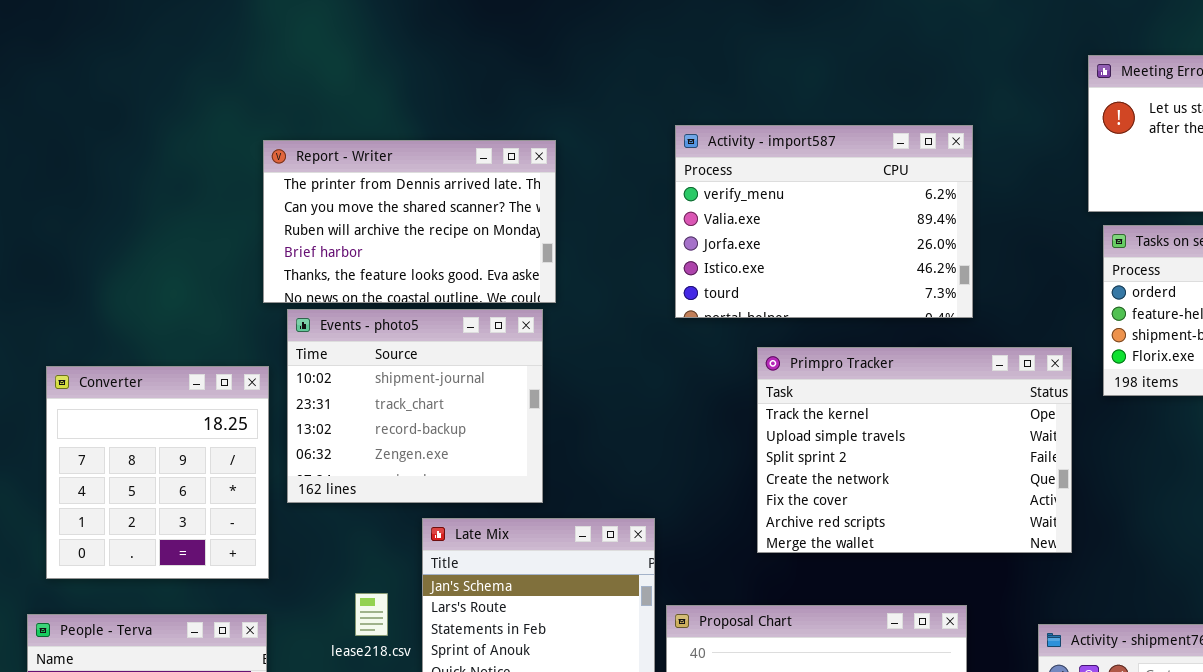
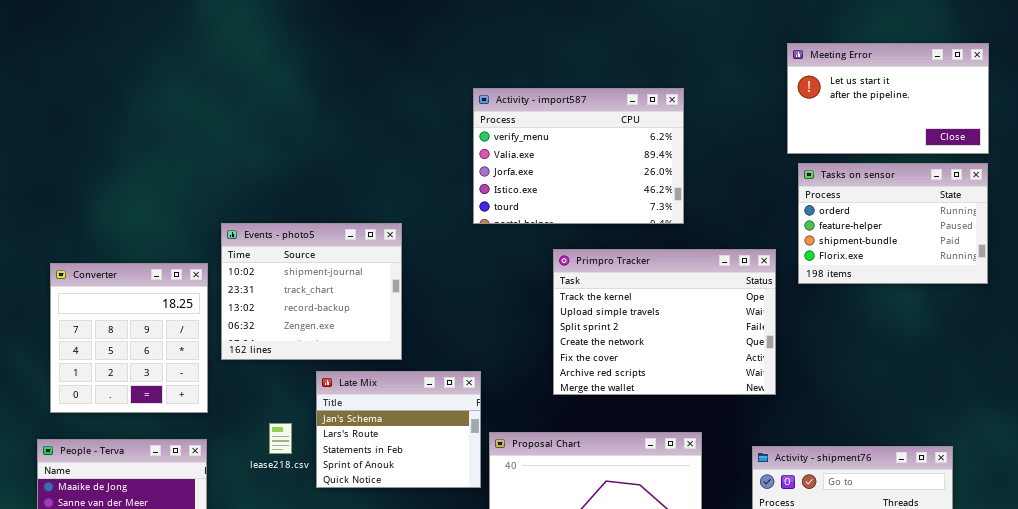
Activity - import587: [675,125,973,318] -> [473,88,684,224], moved
Report - Writer: [263,140,556,303] -> none, closed

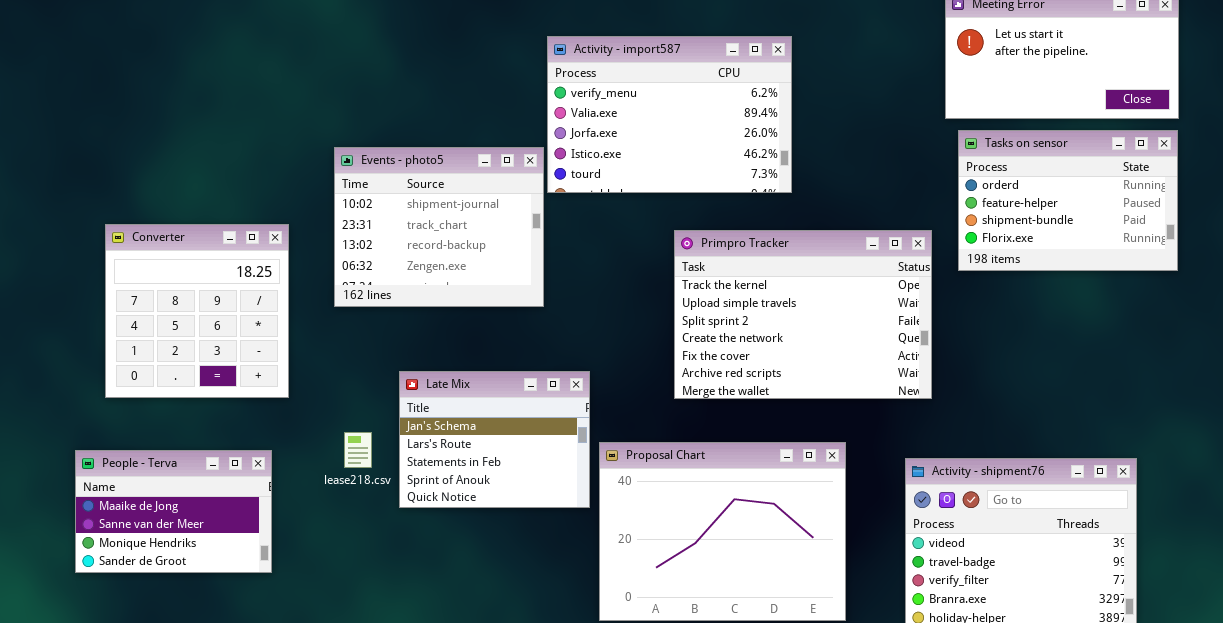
Activity - import587: [473,88,684,224] -> [547,36,792,193], moved
Events - photo5: [221,223,402,360] -> [334,147,544,307], moved
Converter: [50,263,208,413] -> [105,224,289,398], moved

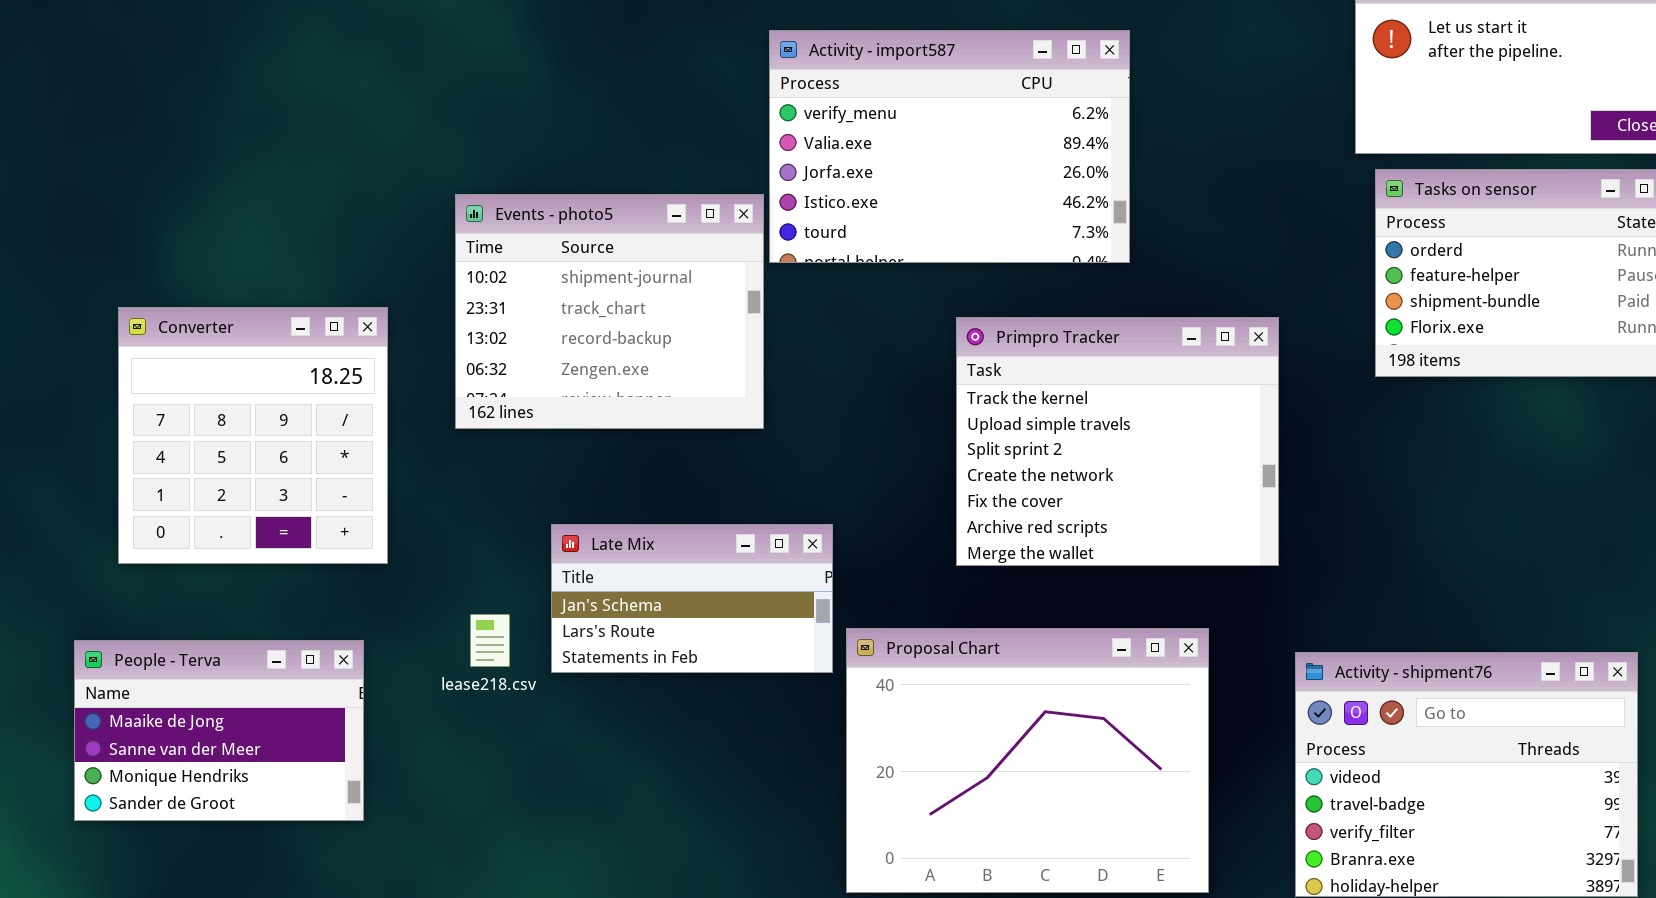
Primpro Tracker: [674,230,932,399] -> [956,317,1279,566], resized
Late Mix: [399,371,590,508] -> [551,524,833,673], resized

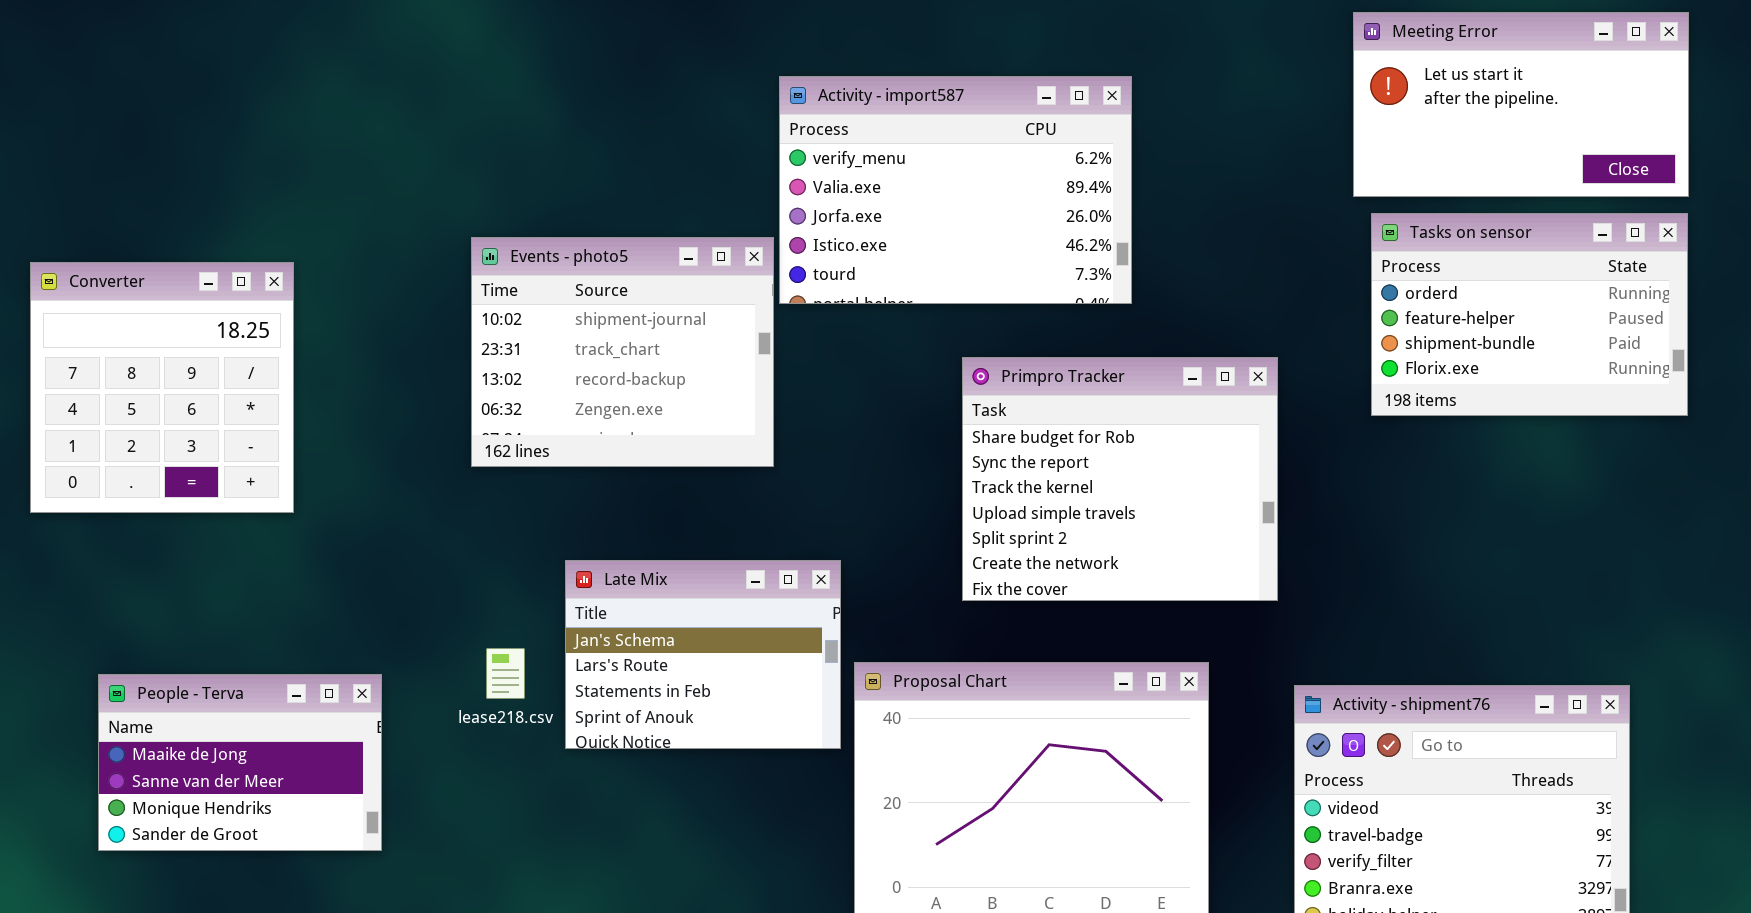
Converter: [118,307,388,564] -> [30,262,294,513], moved
Primpro Tracker: [956,317,1279,566] -> [962,357,1278,601], scrolled up 2 rows
Late Mix: [551,524,833,673] -> [565,560,841,749], resized

